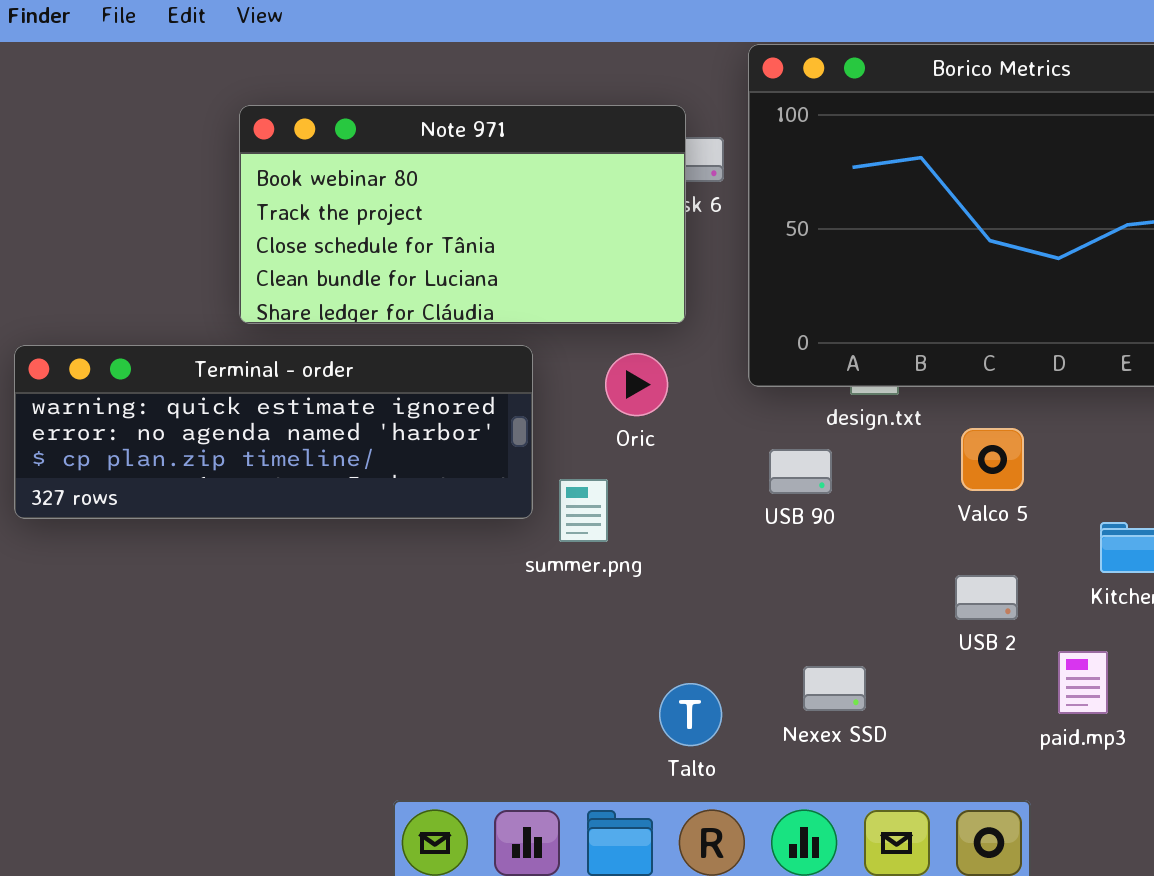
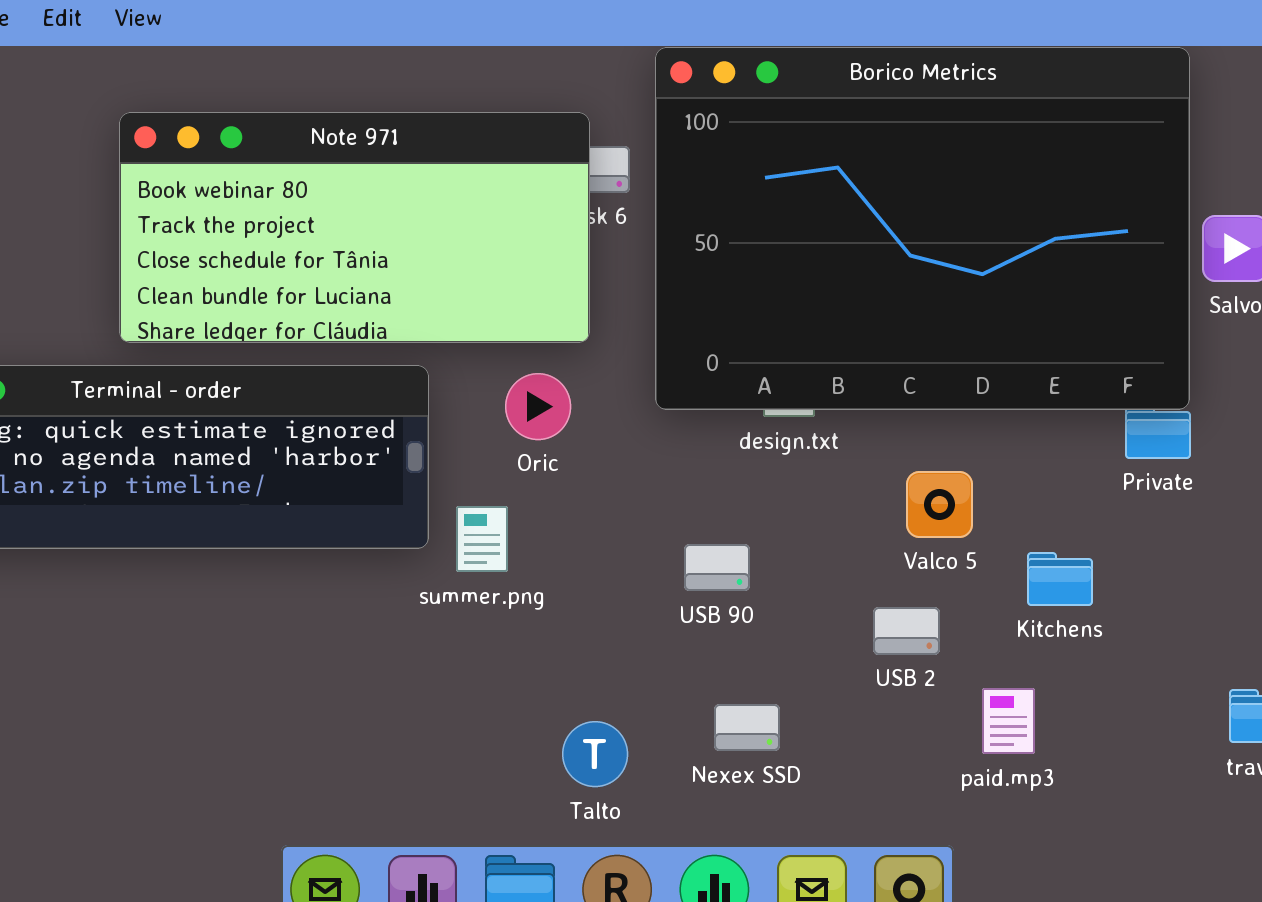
Valco 5: [961,428,1024,491] -> [906,471,973,538], moved
USB 90: [769,449,832,494] -> [684,544,750,591], moved

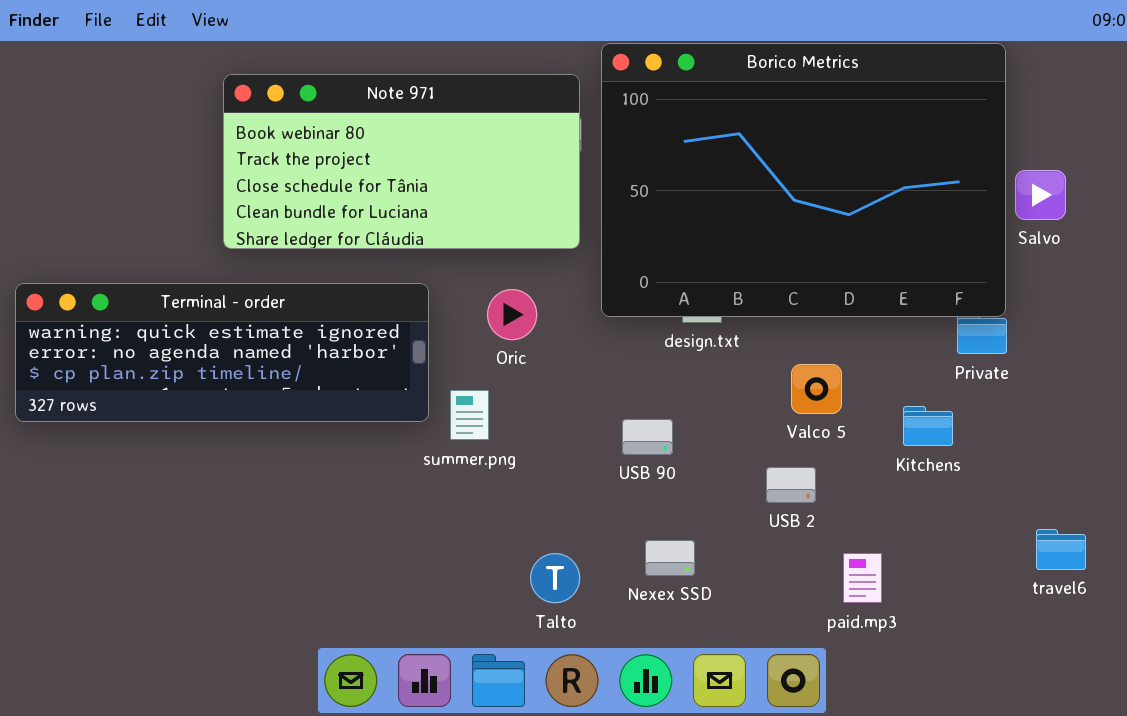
Note 971: [119,112,590,343] -> [223,74,580,249], moved
Kitchens: [1027,552,1093,606] -> [903,406,953,446], moved
paid.mp3: [982,688,1035,754] -> [843,553,882,603], moved

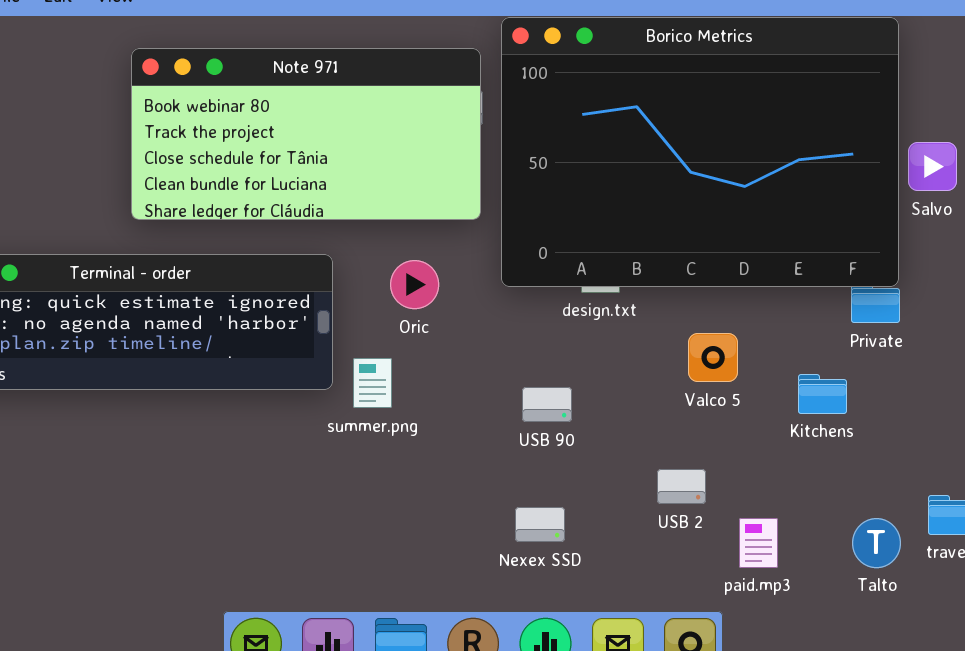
USB 2: [766,467,816,503] -> [657,469,706,504], moved
Nexex SSD: [645,540,695,576] -> [515,507,565,542], moved
Talto: [530,553,580,603] -> [852,518,901,568], moved

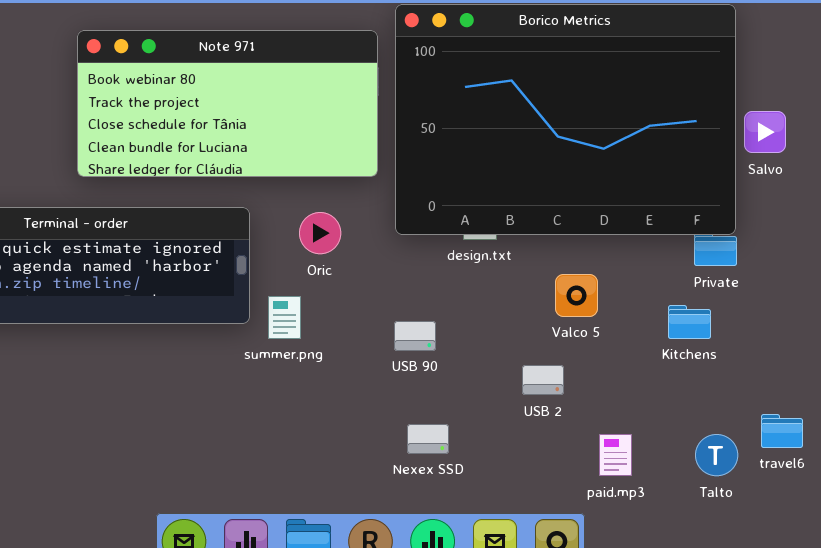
Kitchens: [798,374,847,414] -> [668,305,711,339], moved
USB 90: [522,387,572,422] -> [394,321,436,351], moved
USB 2: [657,469,706,504] -> [522,365,564,395], moved

